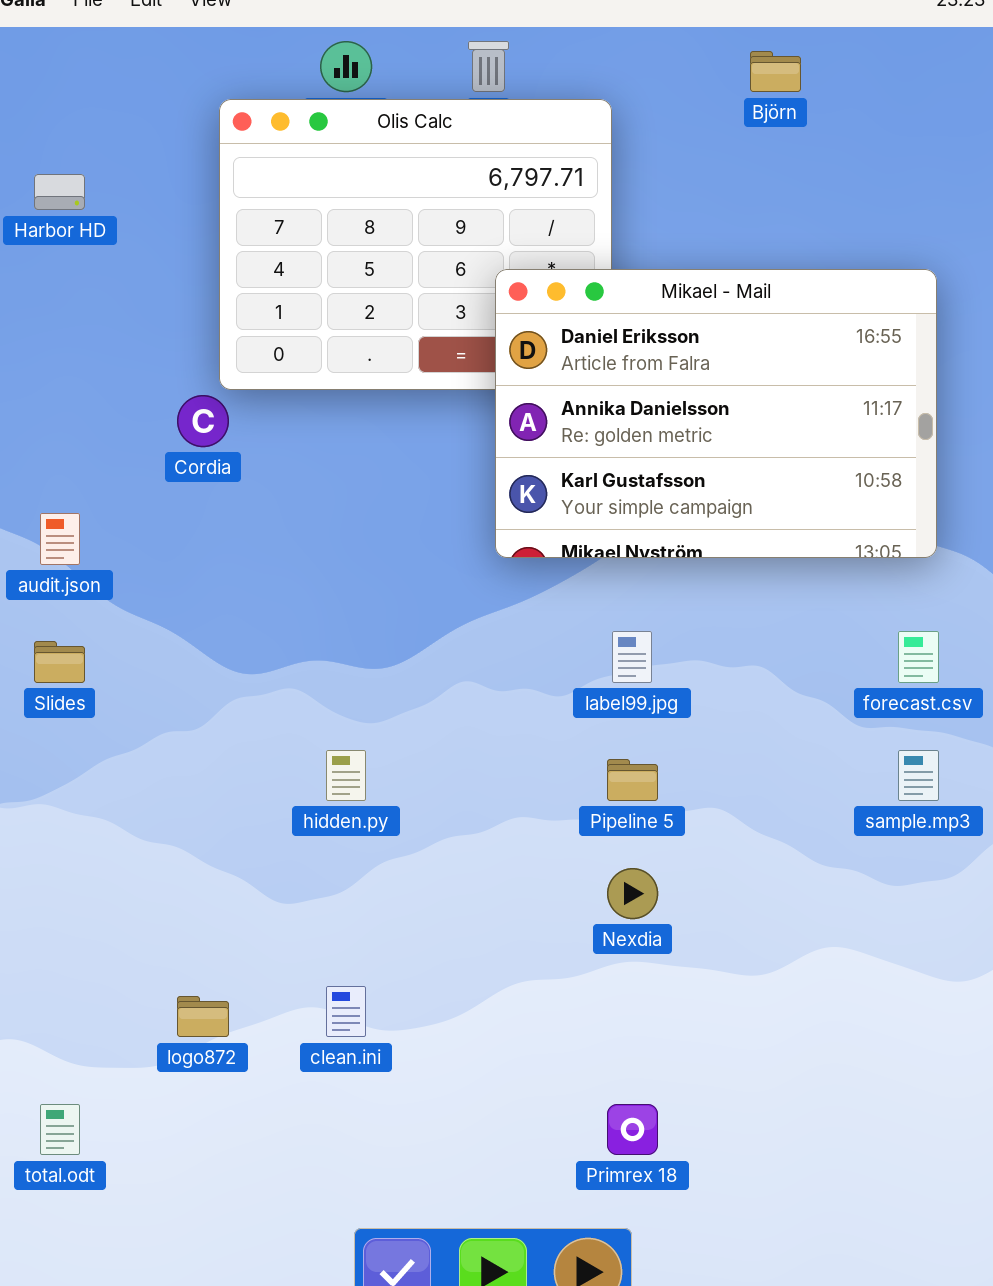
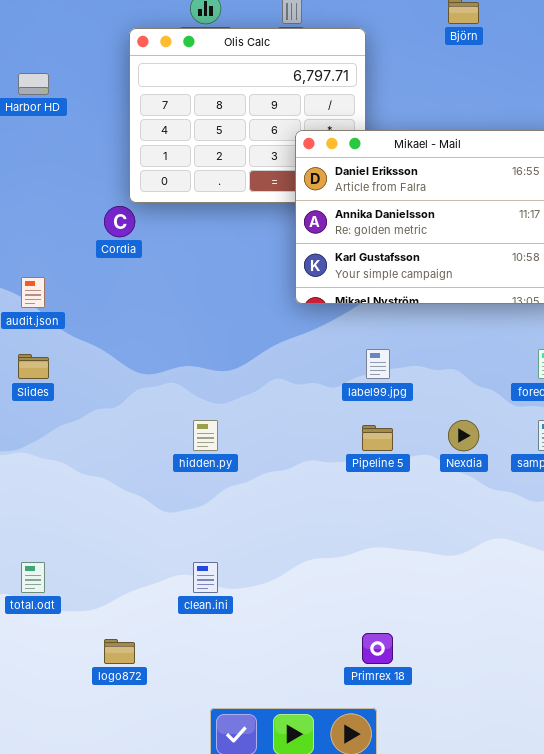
Nexdia: [607,868,658,919] -> [448,420,479,451], moved
logo872: [177,996,229,1037] -> [104,639,135,664], moved
total.odt: [40,1104,80,1155] -> [21,562,45,593], moved

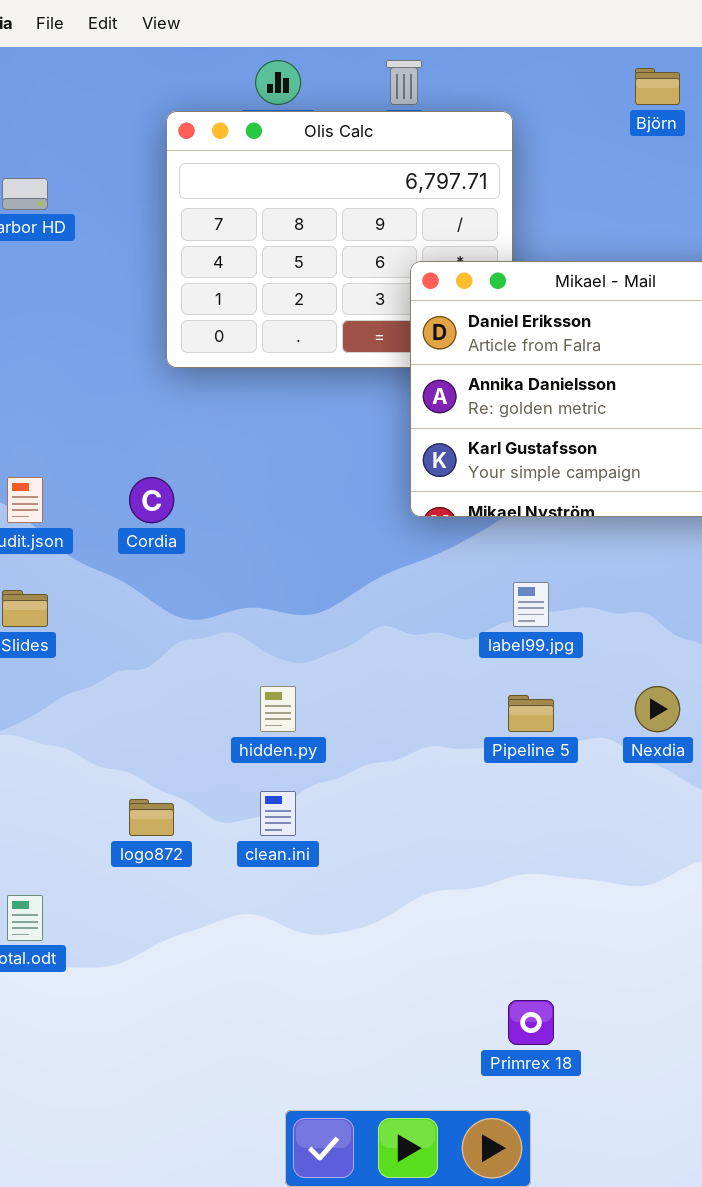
Cordia: [104,206,135,237] -> [129,477,174,523], moved
clean.ini: [193,562,218,593] -> [260,791,296,836], moved
logo872: [104,639,135,664] -> [129,799,174,836], moved

